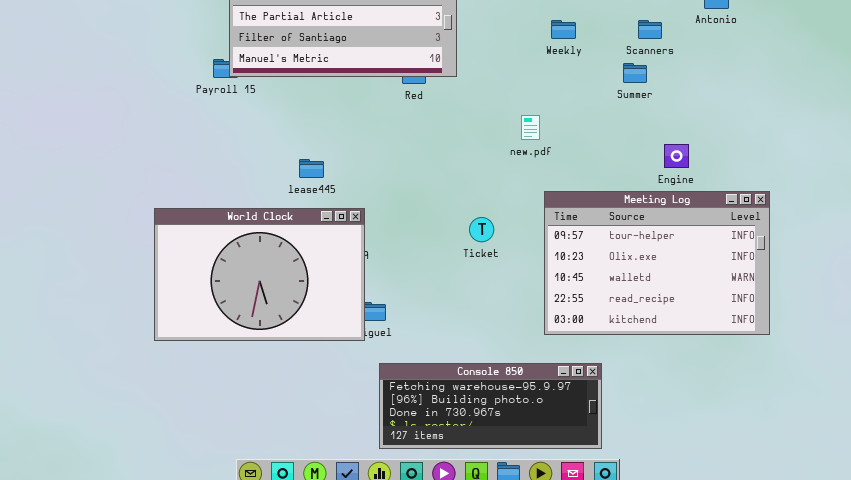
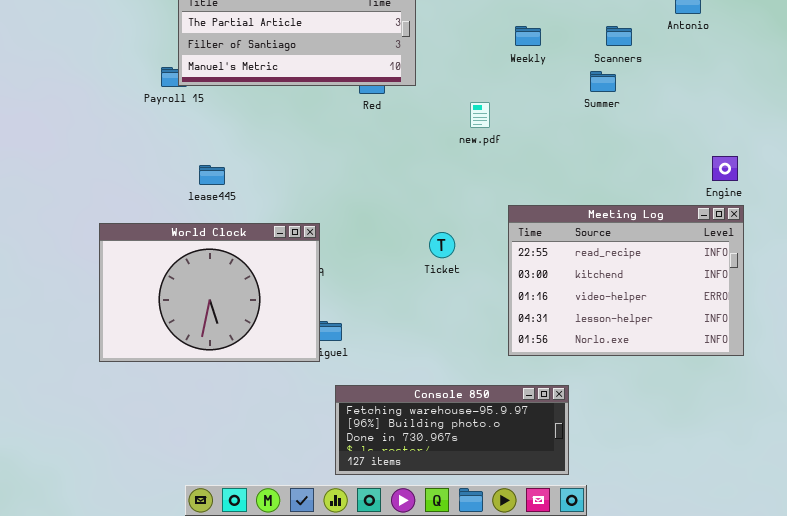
new.pdf: [521,115,540,140] -> [470,102,490,128], moved
Engine: [664,144,689,168] -> [712,156,738,181], moved
lease445: [299,159,324,178] -> [199,165,225,185], moved
Meeting Log: [544,191,770,335] -> [508,205,744,356], scrolled down 3 rows

